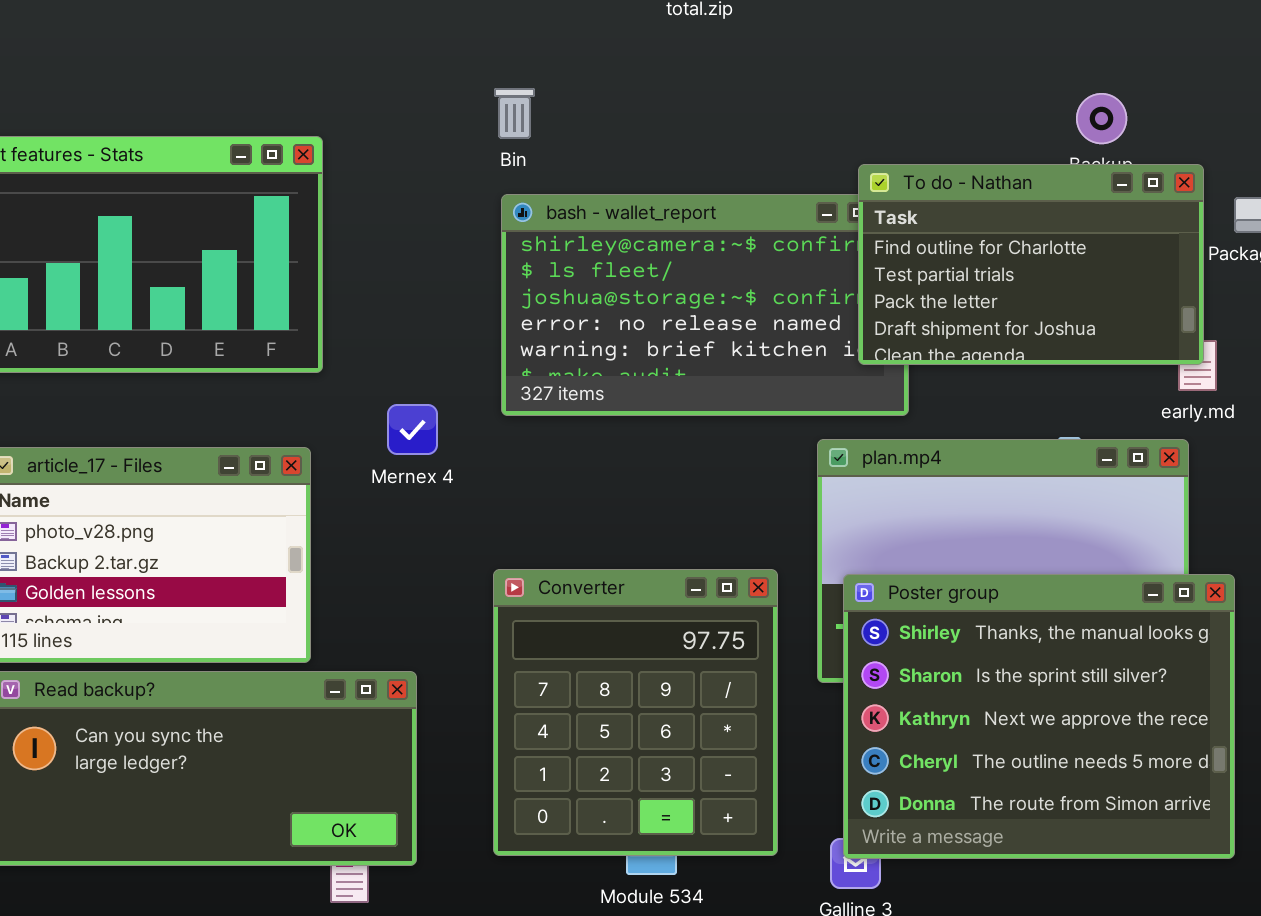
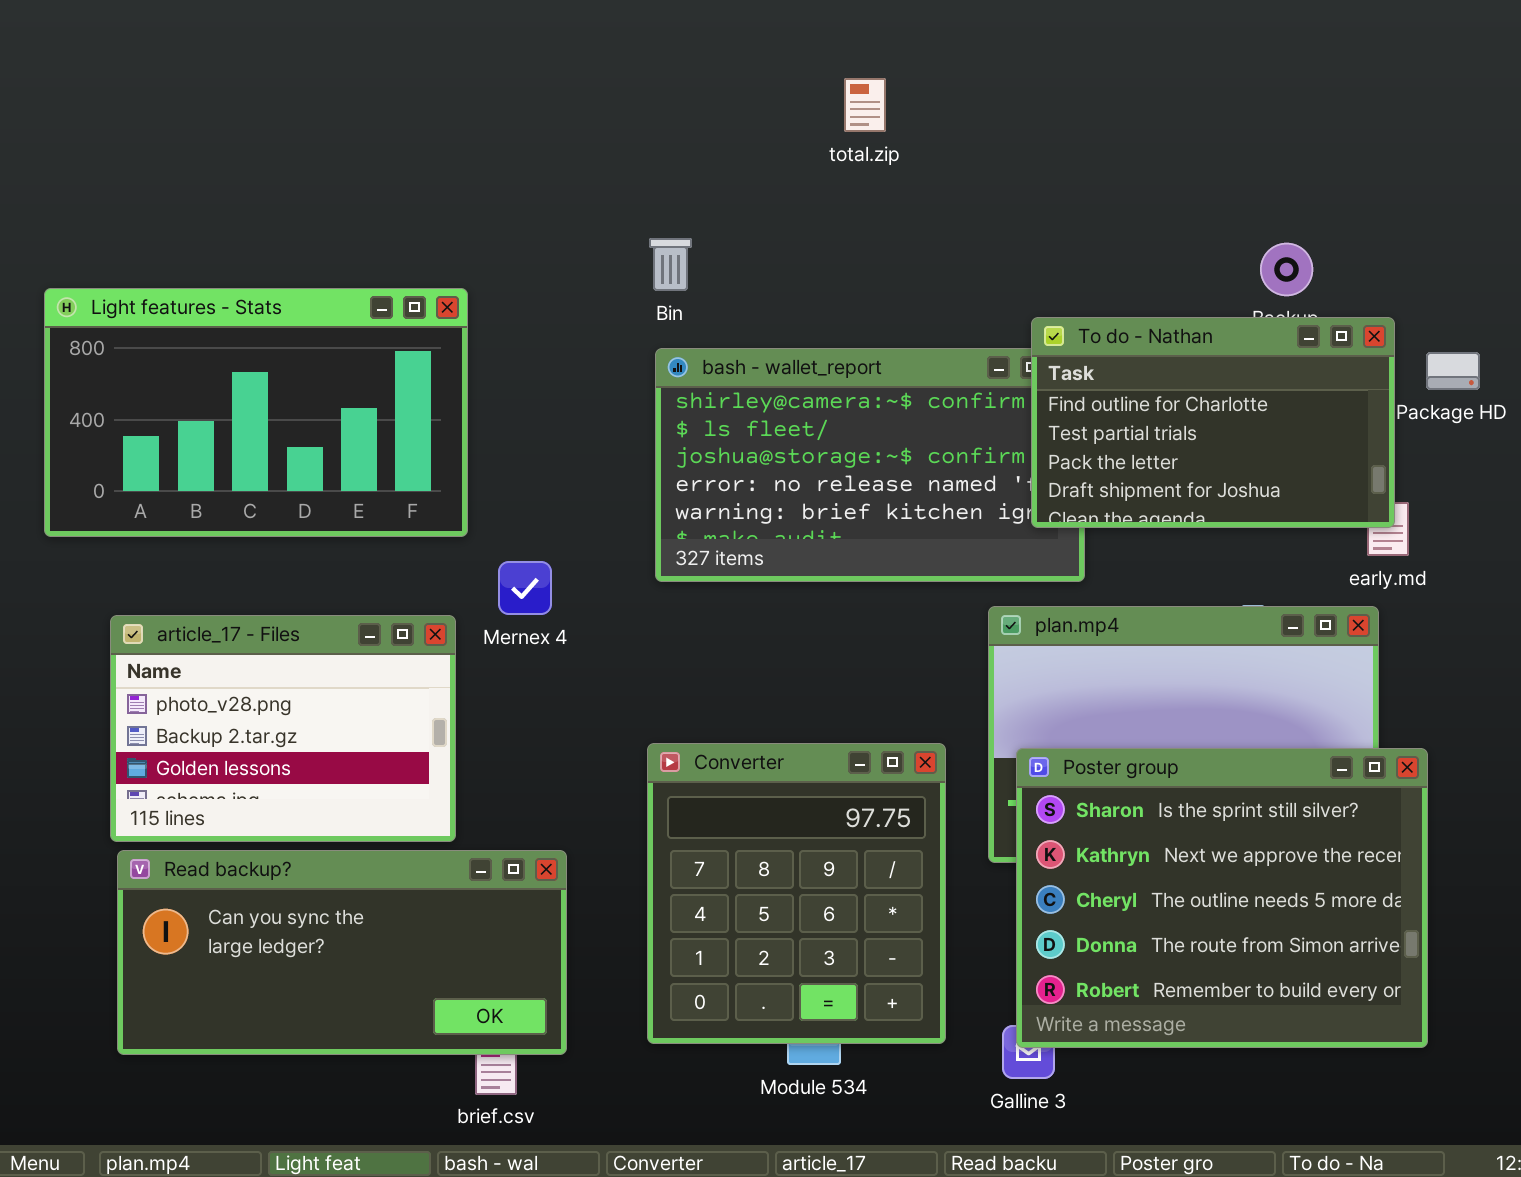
Mernex 4: [387,404,438,455] -> [498,561,552,615], moved
Poster group: [843,574,1235,859] -> [1016,748,1428,1048], scrolled down 1 row

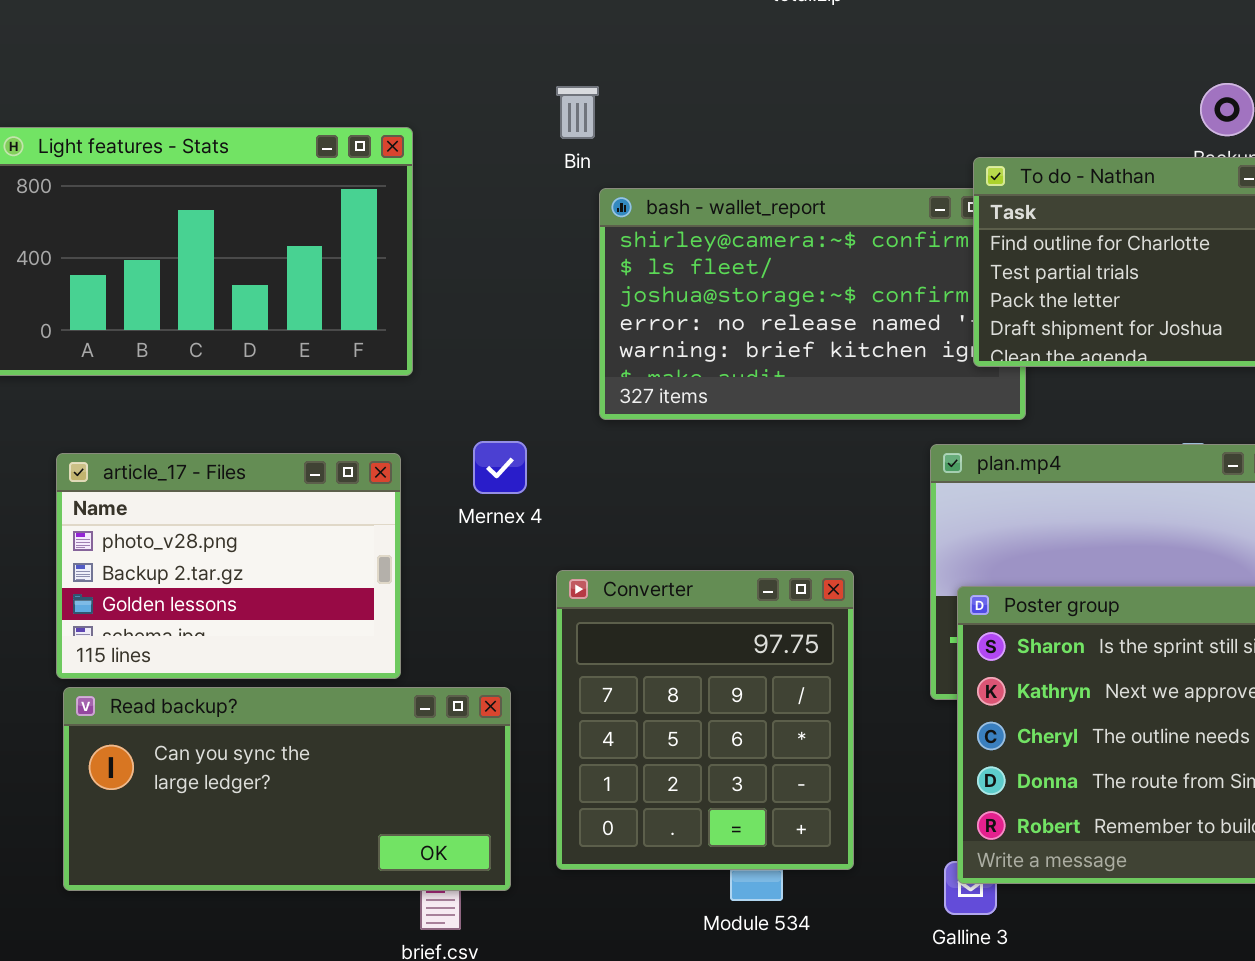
Bin: [649,238,692,291] -> [556,86,599,139], moved
Mernex 4: [498,561,552,615] -> [473,441,527,494], moved
Converter: [647,743,946,1044] -> [556,570,854,870], moved

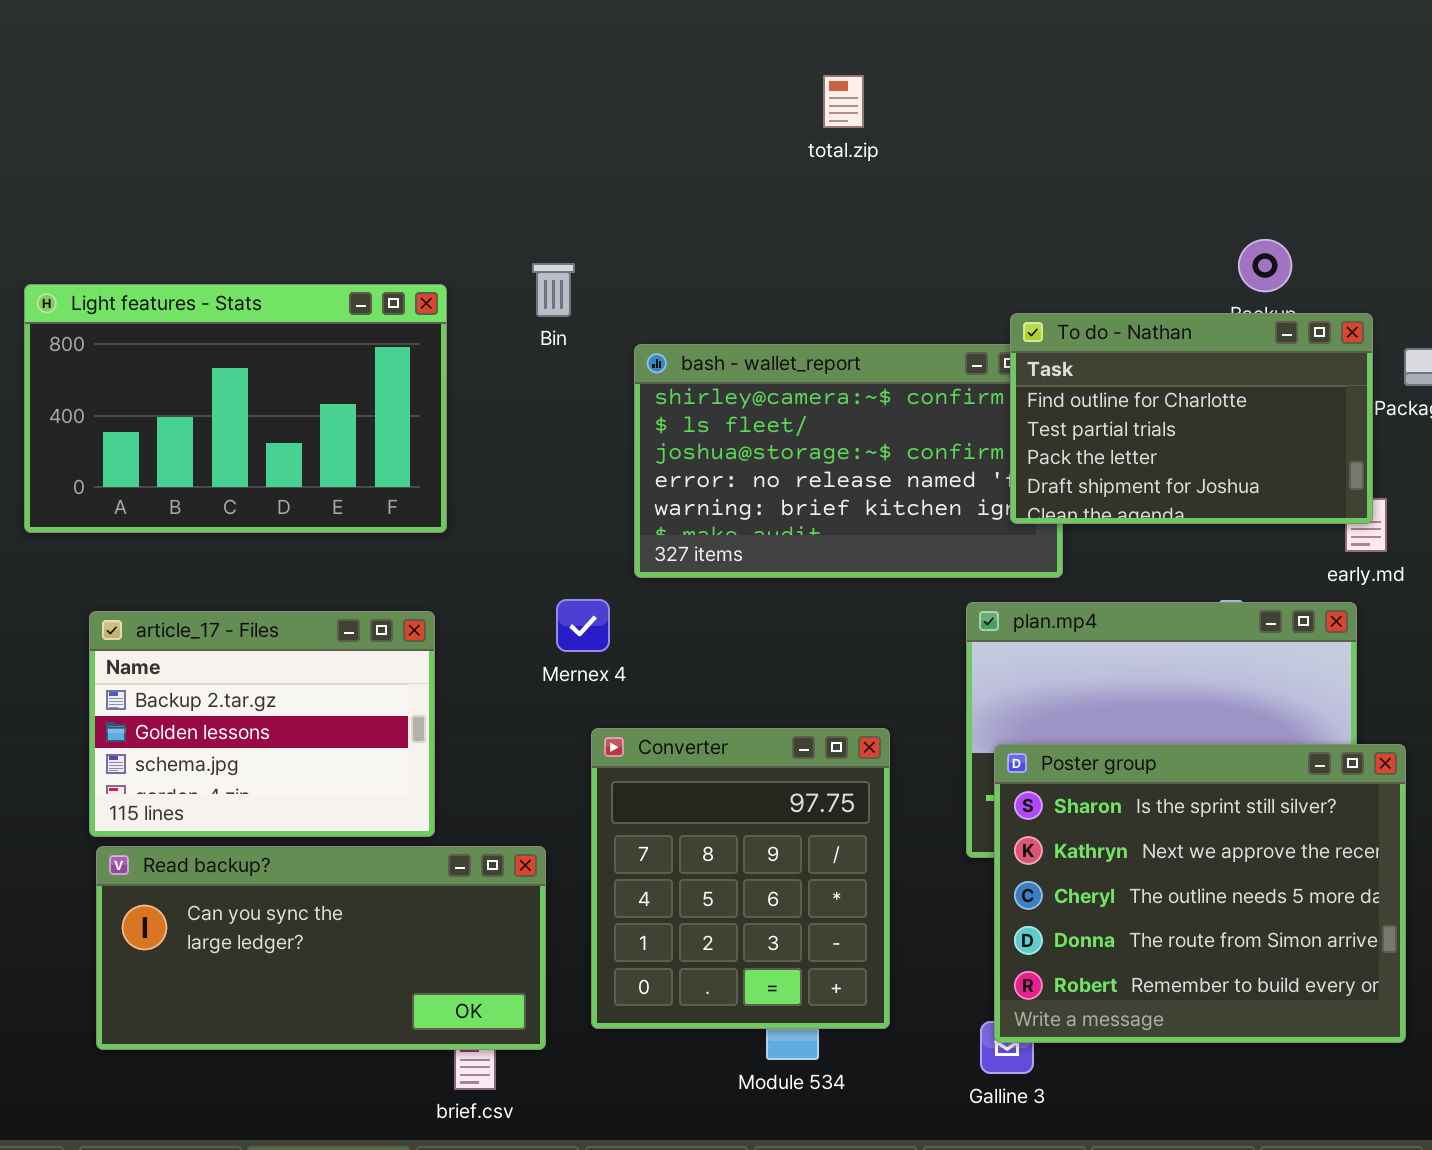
Bin: [556,86,599,139] -> [532,263,575,317], moved
Mernex 4: [473,441,527,494] -> [556,599,610,652], moved
article_17 - Files: [56,453,401,679] -> [89,611,435,837], scrolled down 1 row

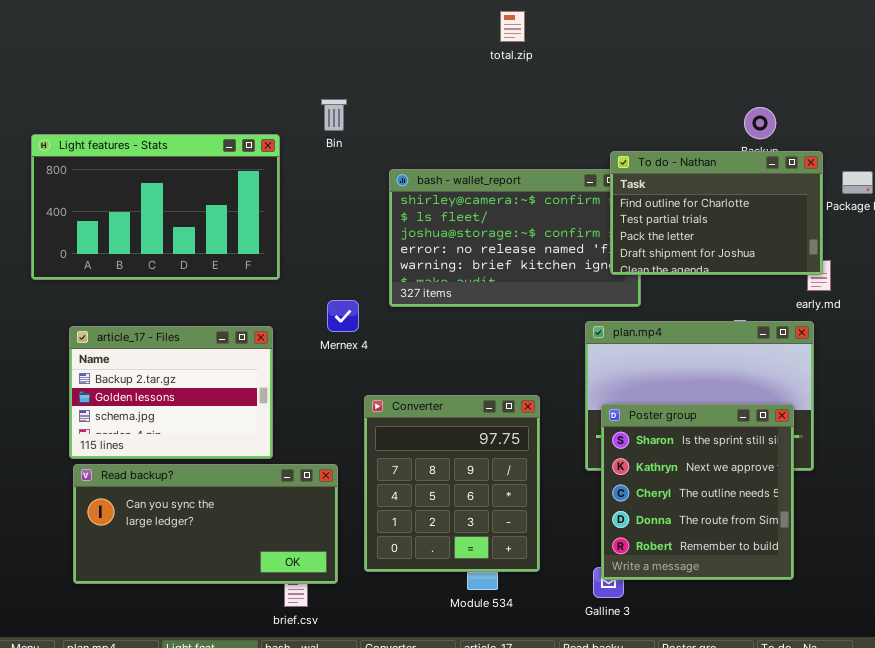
Bin: [532,263,575,317] -> [321,99,347,131], moved
Mernex 4: [556,599,610,652] -> [327,300,359,332], moved
Poster group: [994,744,1406,1043] -> [601,404,794,580], resized

